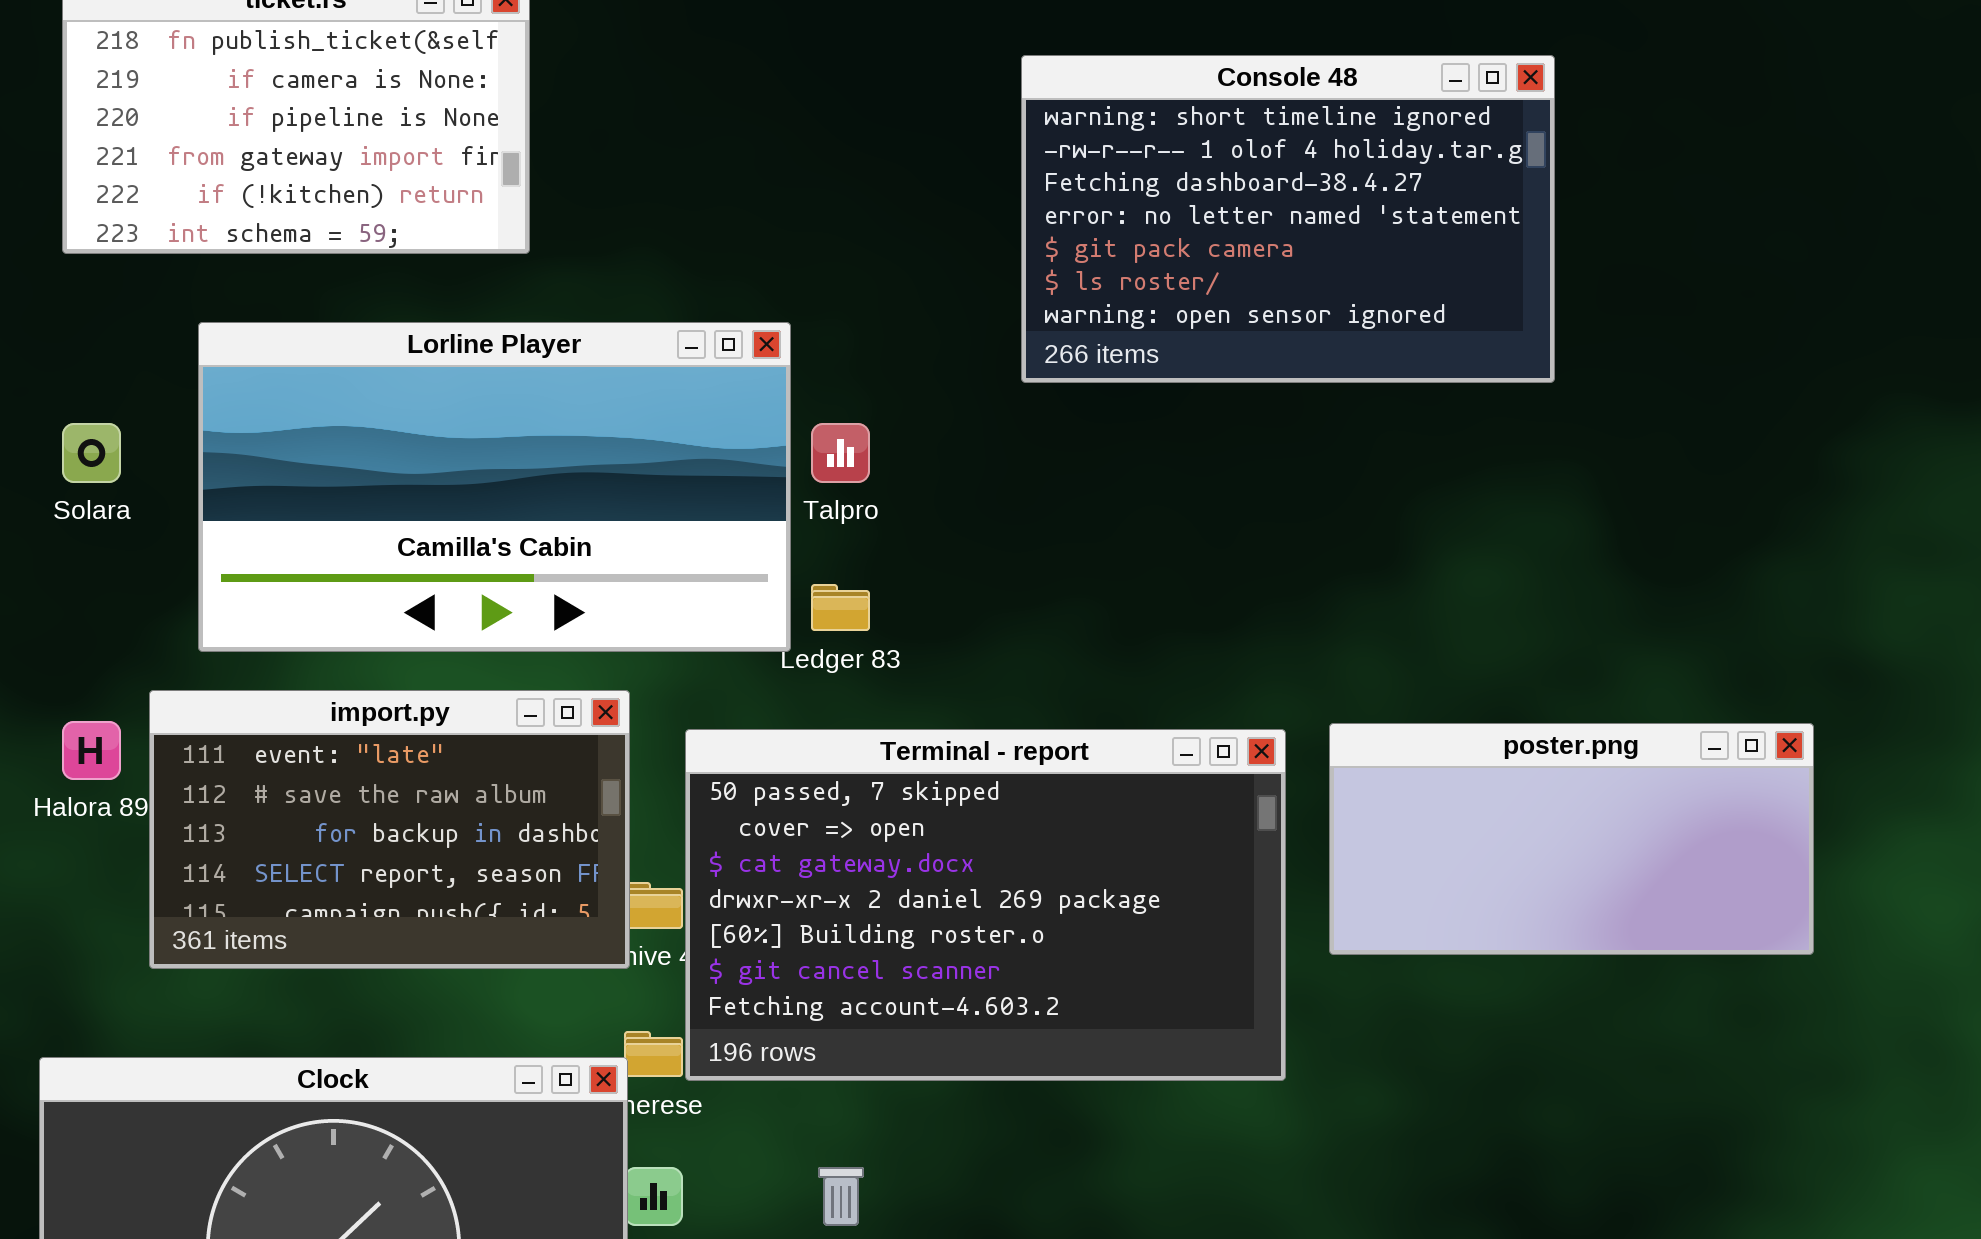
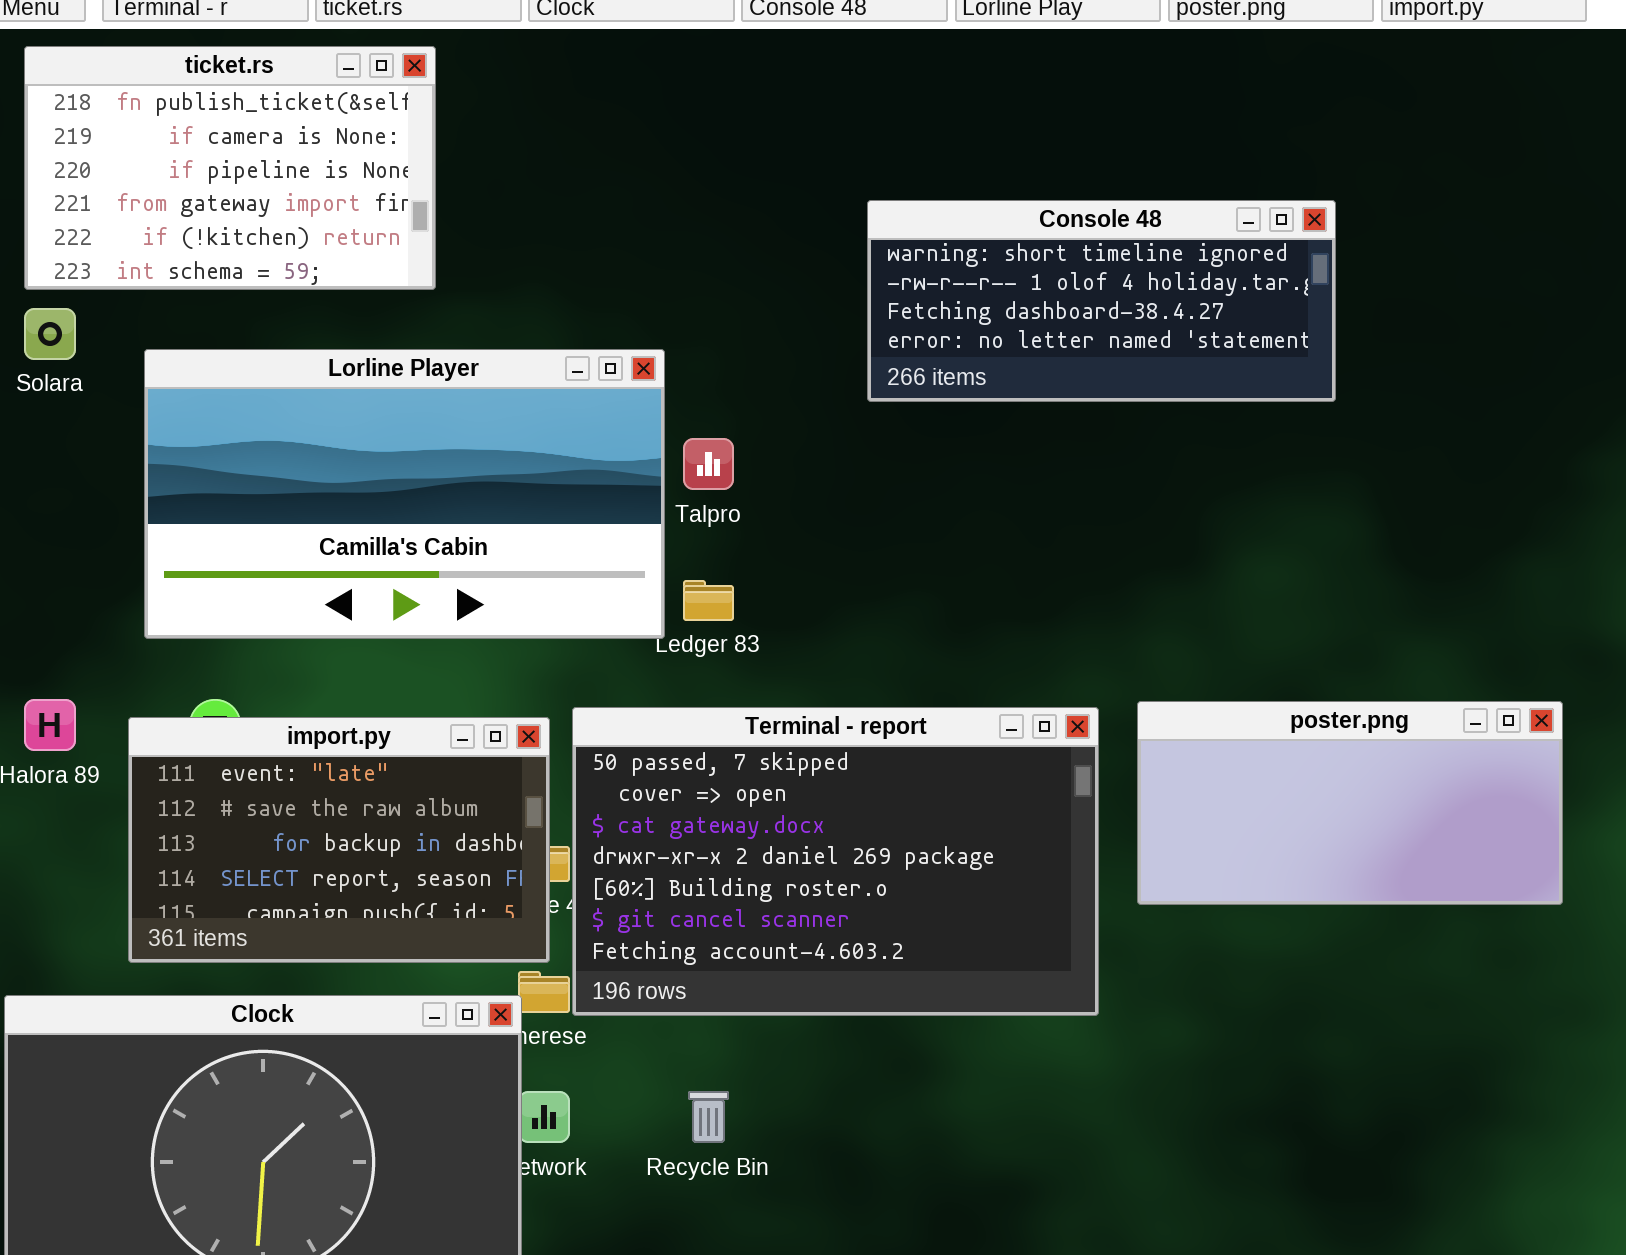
Console 48: [1021,55,1555,383] -> [867,200,1336,402], resized
Solara: [62,423,121,483] -> [24,308,76,360], moved
import.py: [149,690,630,969] -> [128,717,550,963], moved

